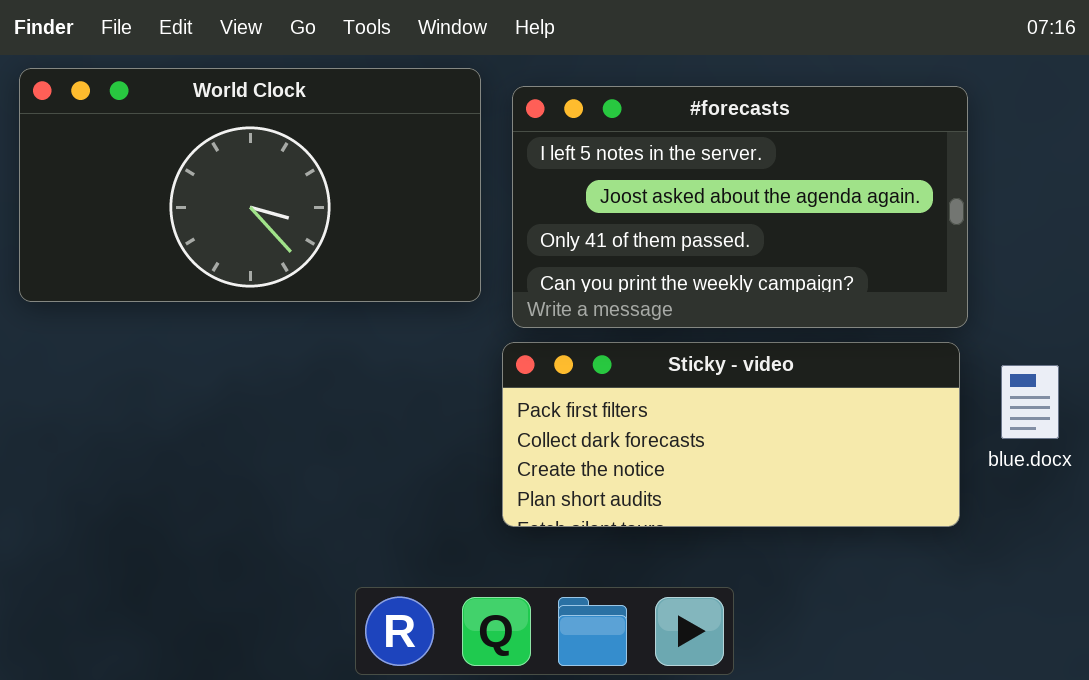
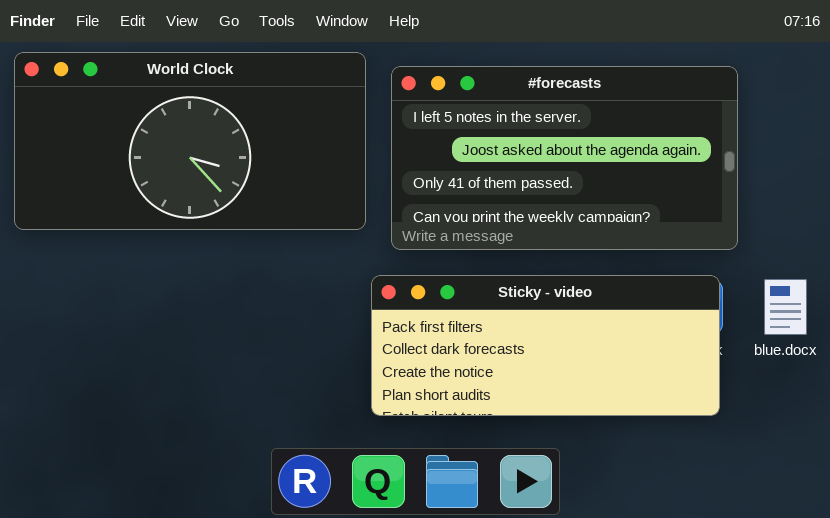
Sticky - video: [502,342,960,527] -> [371,275,720,416], moved

